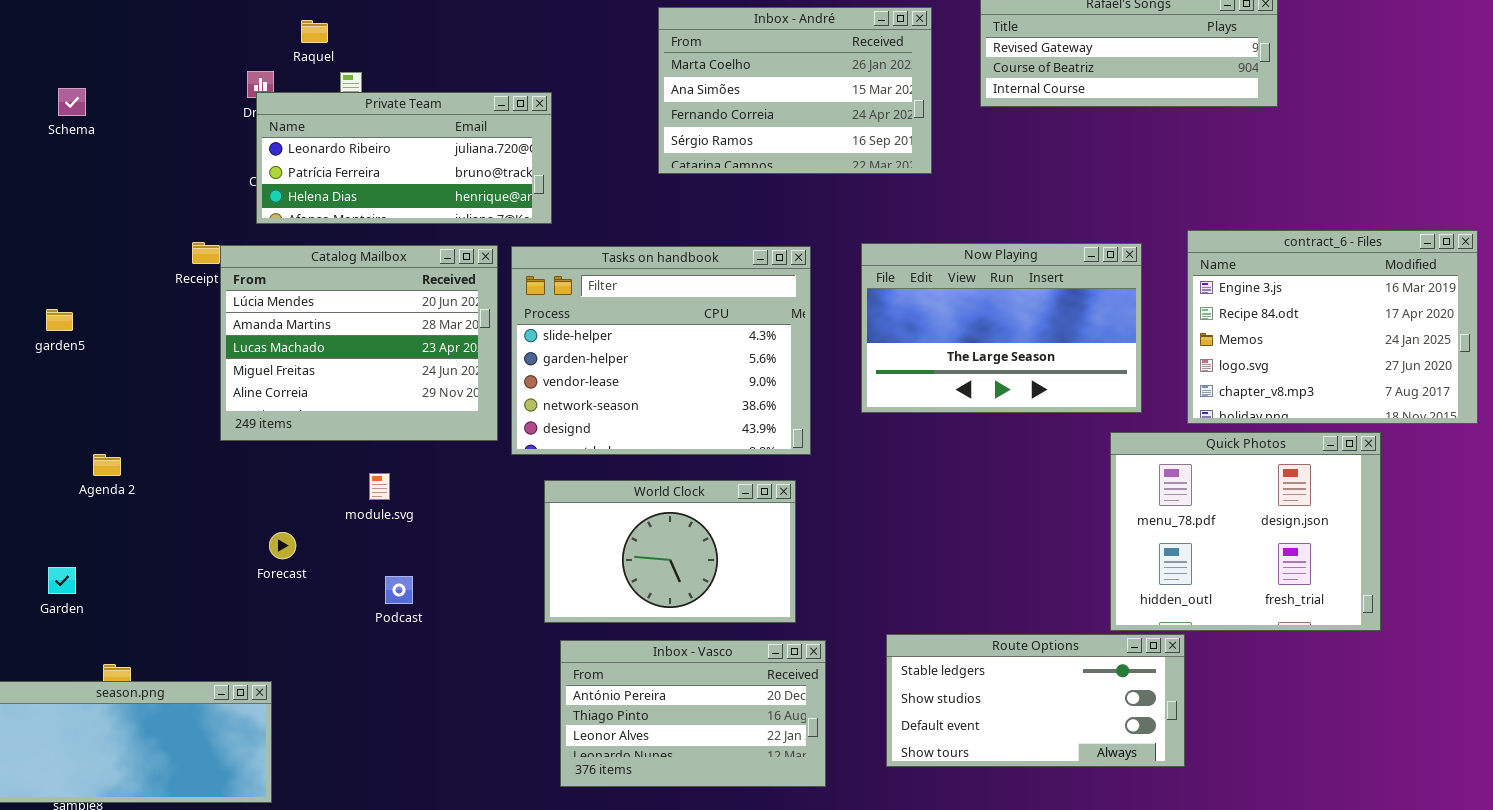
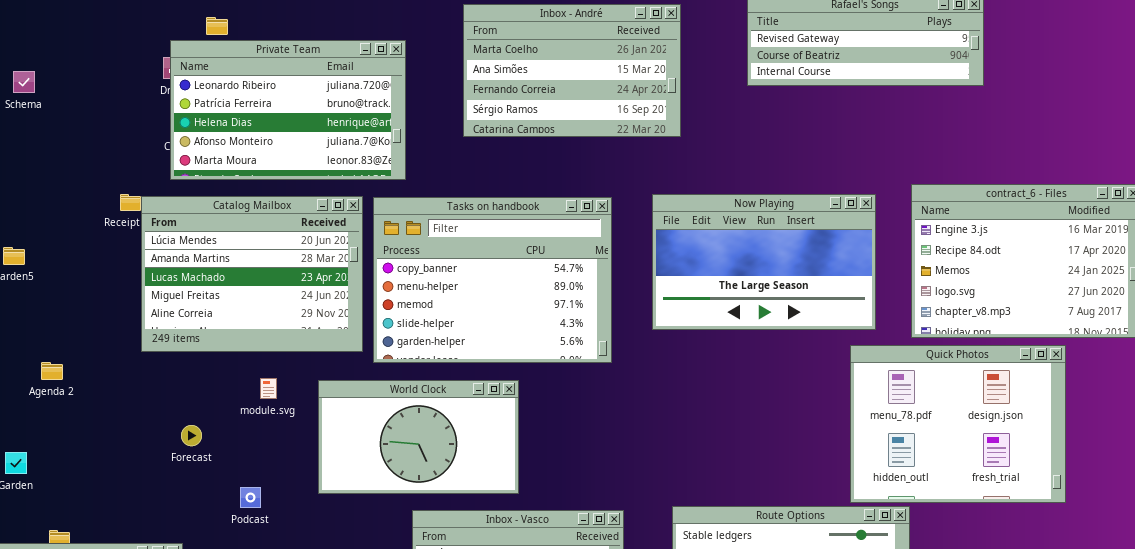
Inbox - André: [658,7,932,174] -> [463,4,681,137], moved
Private Team: [256,92,552,224] -> [170,40,406,180], resized
Tasks on handbook: [511,246,811,455] -> [373,197,612,363], scrolled up 3 rows
World Clock: [544,480,796,623] -> [318,380,519,494], moved
Podcast: [385,576,413,604] -> [240,487,261,508], moved

